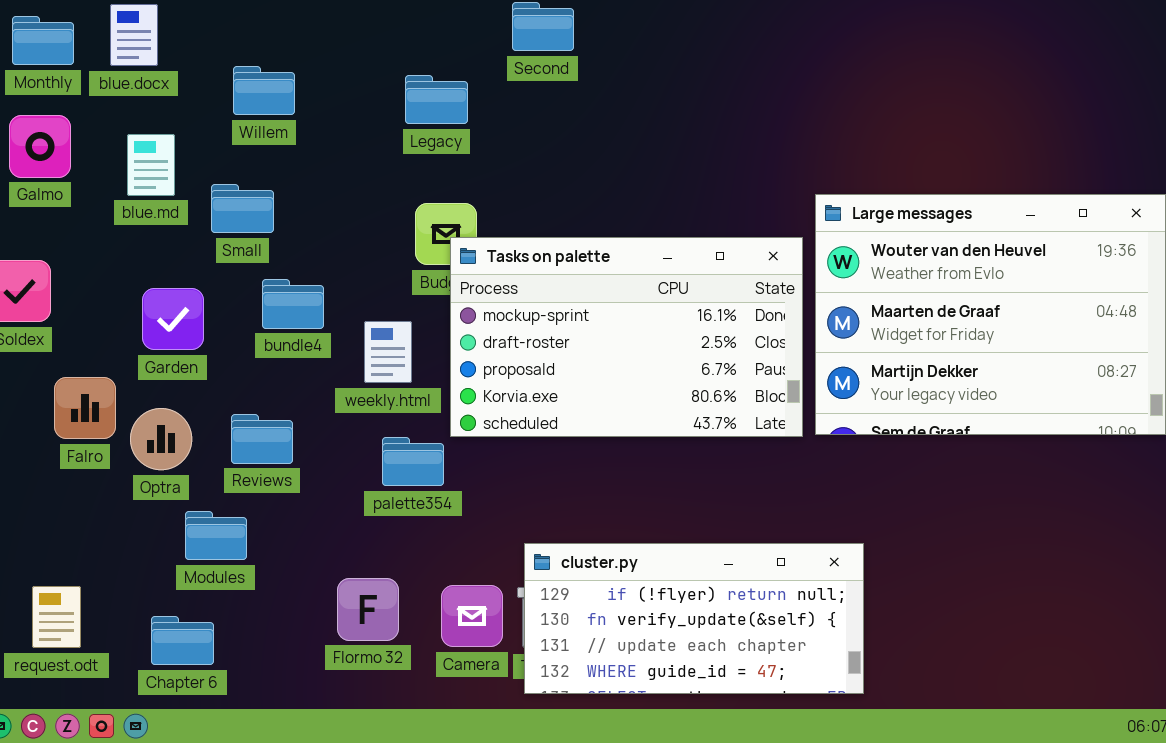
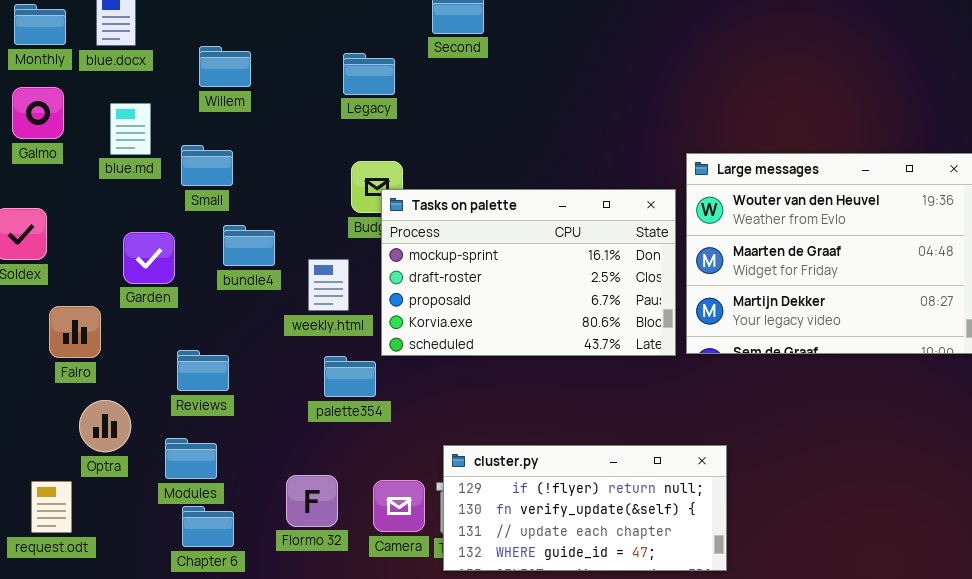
Optra: [130,408,192,470] -> [79,400,131,452], moved
Reviews: [231,414,293,464] -> [177,350,229,391], moved
Modules: [185,511,247,560] -> [165,438,217,479], moved
Chapter 6: [151,616,214,665] -> [182,506,234,547], moved

